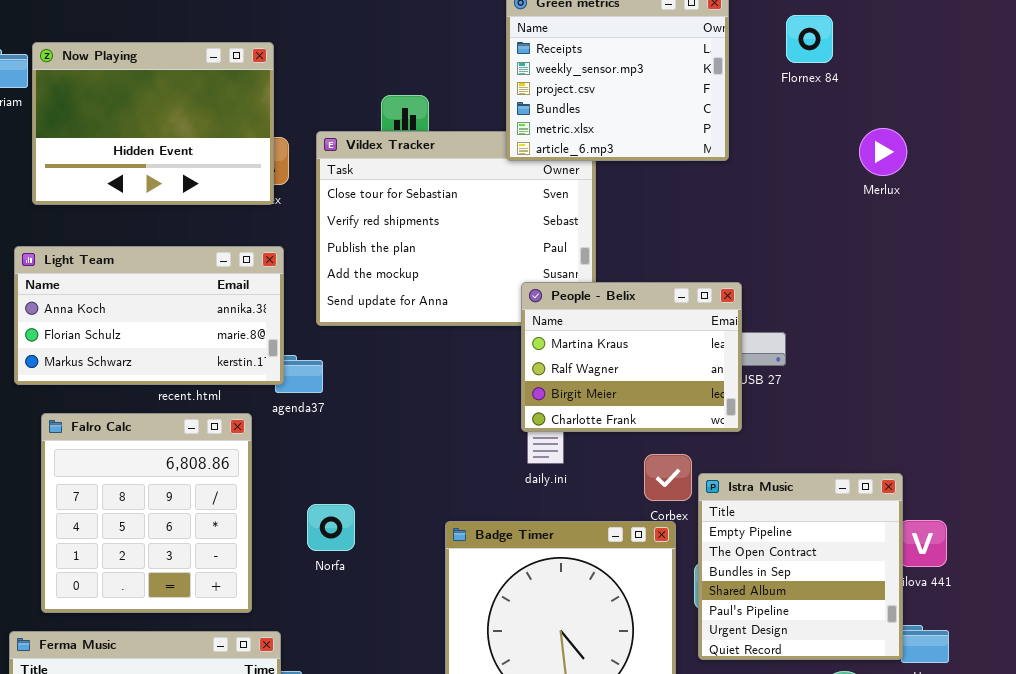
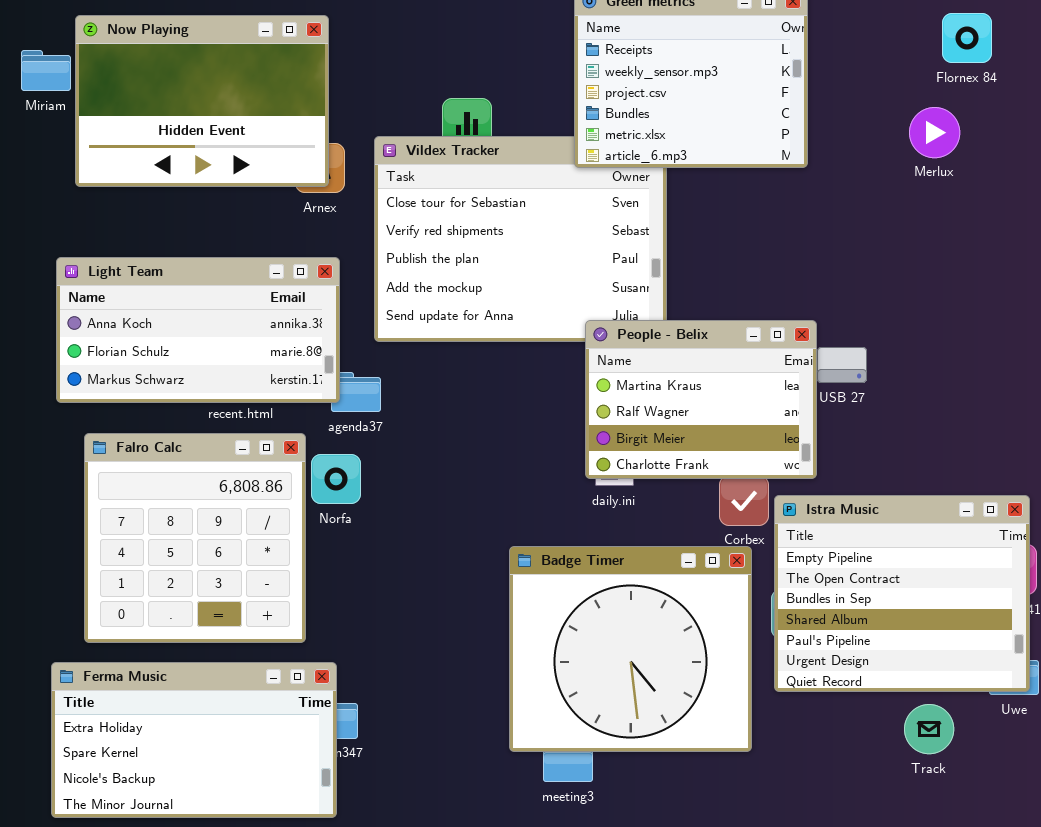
Flornex 84: [786,15,833,63] -> [942,13,992,63], moved
Now Playing: [32,42,274,205] -> [75,15,329,187], moved
Merlux: [859,128,907,176] -> [909,107,960,158], moved
People - Belix: [521,282,742,432] -> [585,320,817,479], moved
Istra Music: [698,473,903,660] -> [774,495,1030,692], resized
Norfa: [307,504,355,551] -> [311,454,361,504], moved

